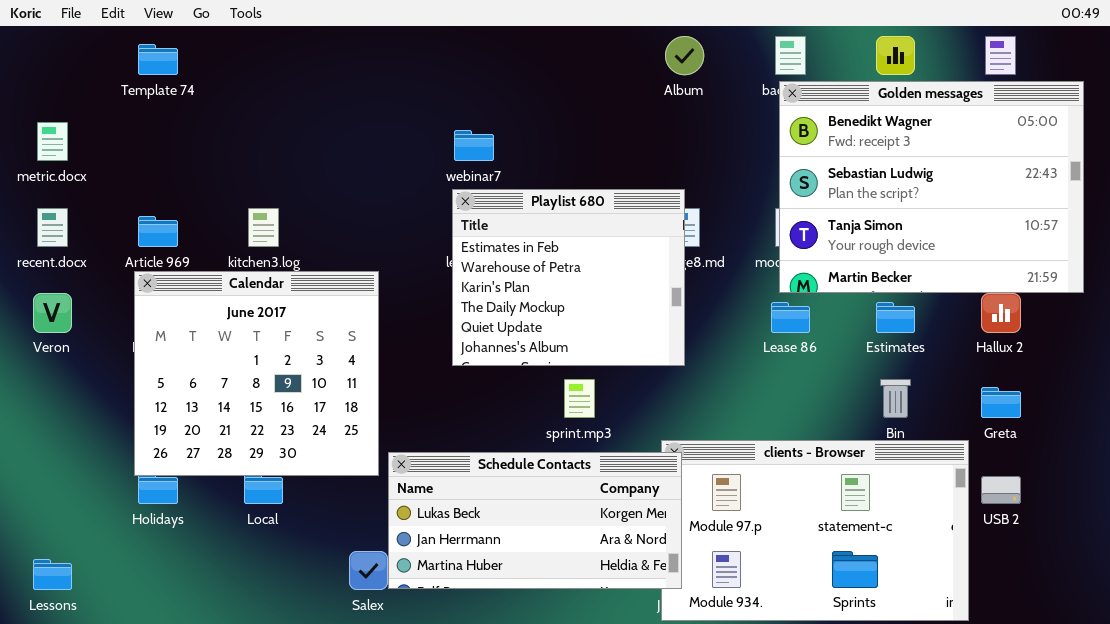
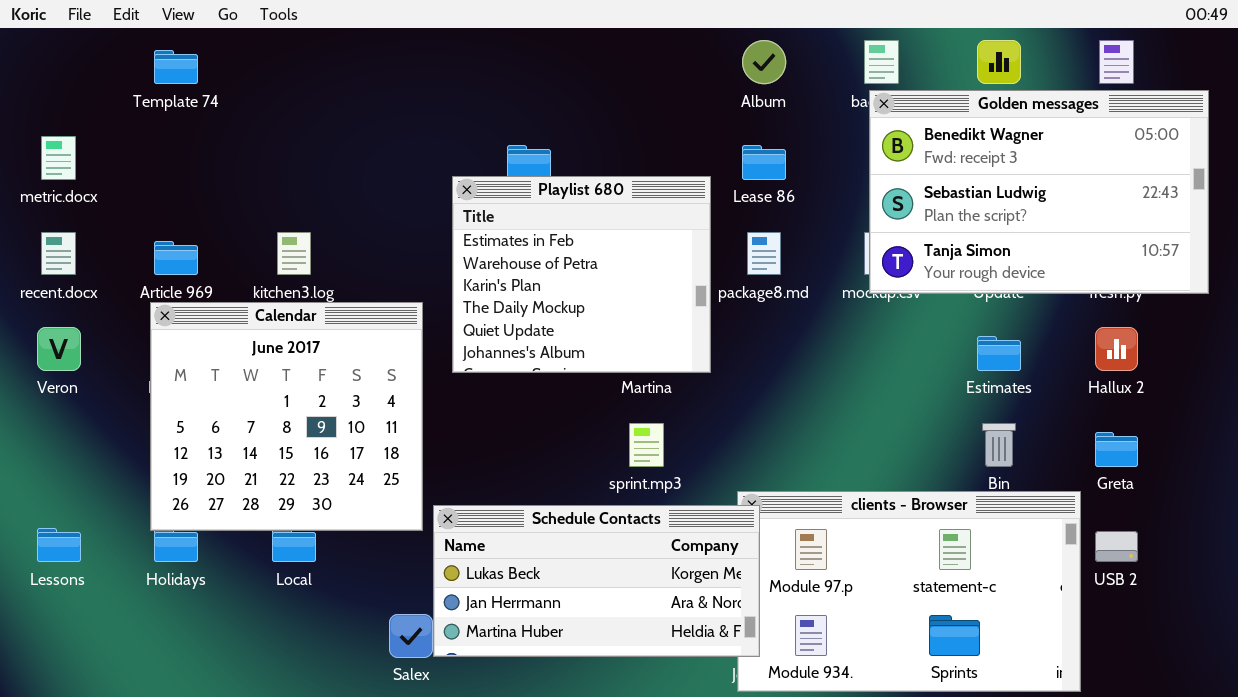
Golden messages: [779,81,1084,293] -> [869,90,1209,294], resized
Playlist 680: [452,189,685,366] -> [452,176,711,373], moved
Lease 86: [771,302,810,333] -> [742,145,786,180], moved
Lessons: [33,559,72,590] -> [37,528,81,562], moved

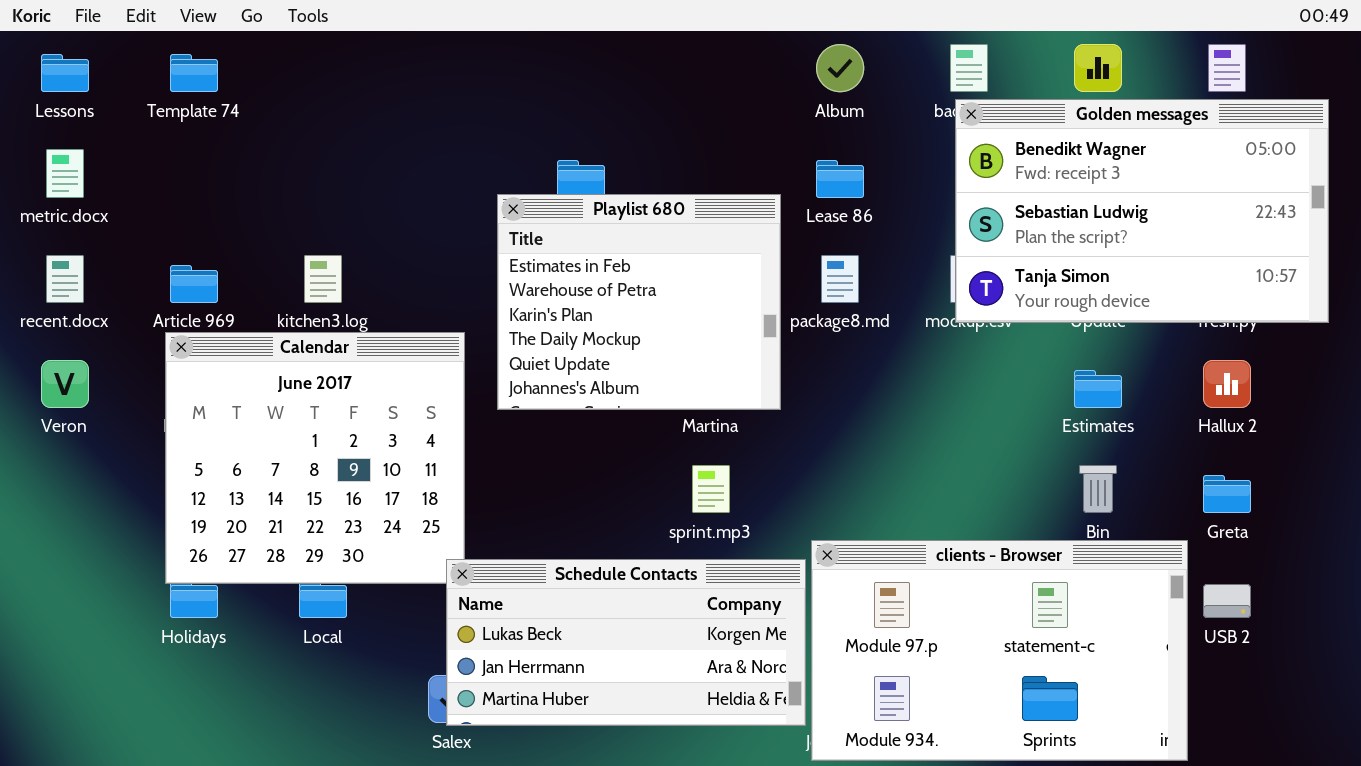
Schedule Contacts: [433,505,760,657] -> [446,559,806,726], moved
Lessons: [37,528,81,562] -> [41,54,89,92], moved

